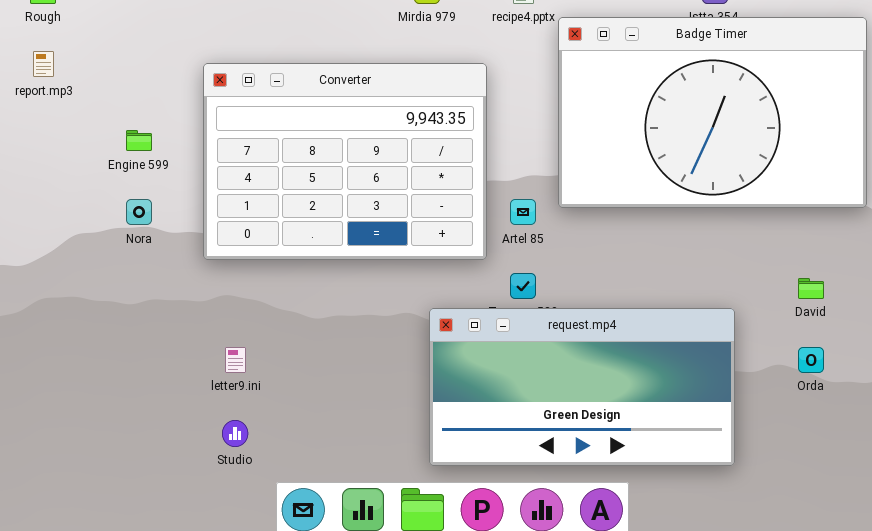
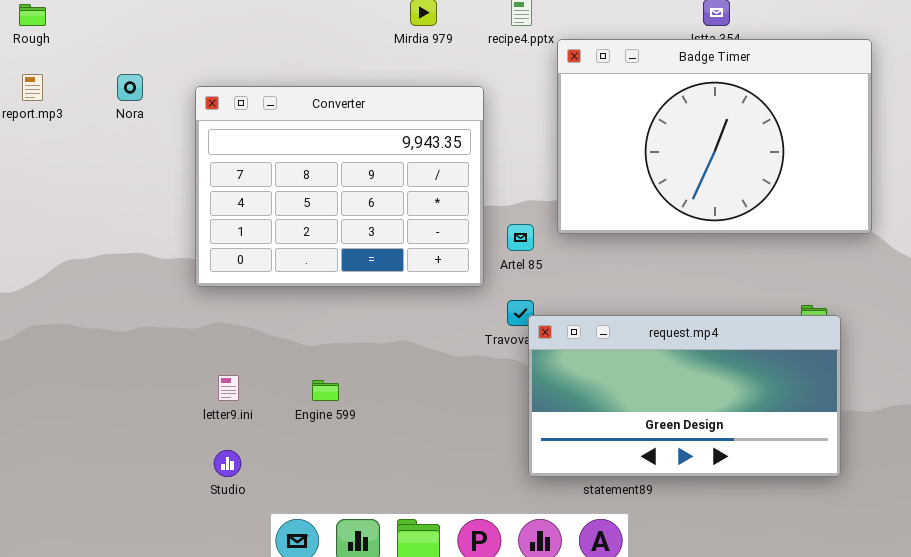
Engine 599: [126,130,152,151] -> [312,380,339,401], moved
Nora: [126,199,152,225] -> [117,74,143,101], moved
request.mp4: [429,308,735,466] -> [528,315,841,477], moved

